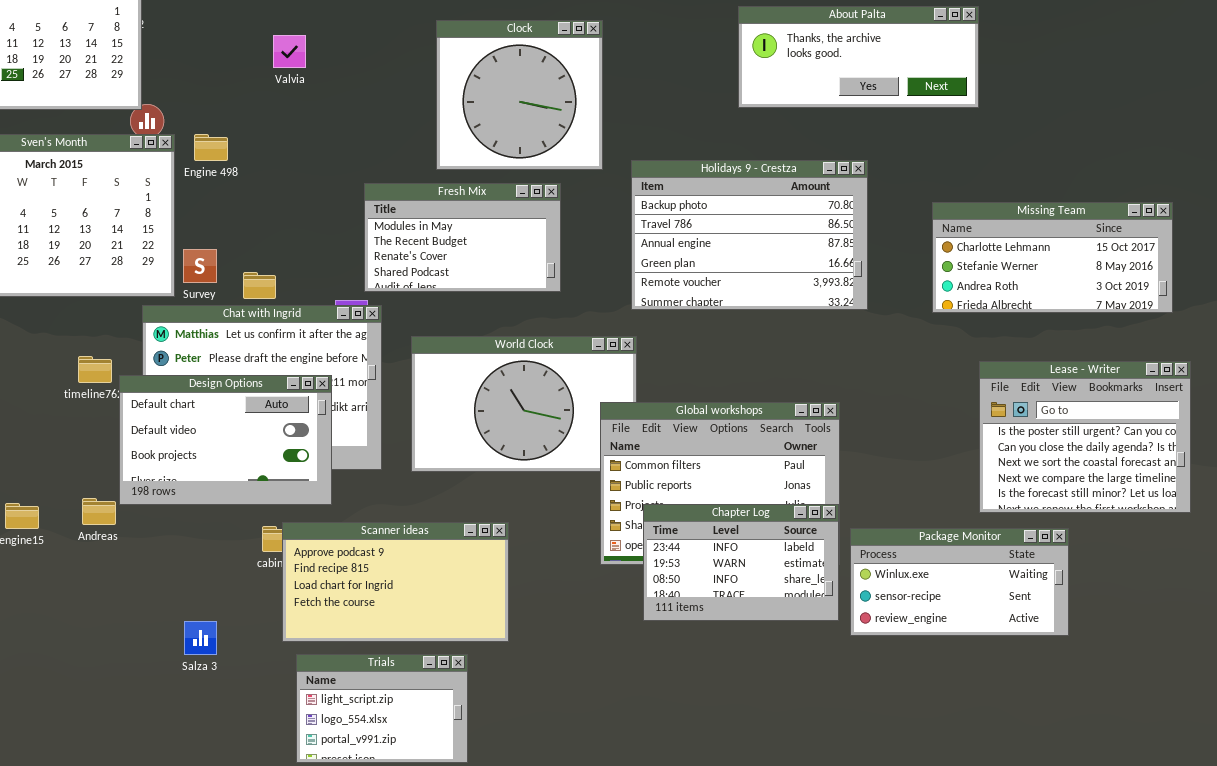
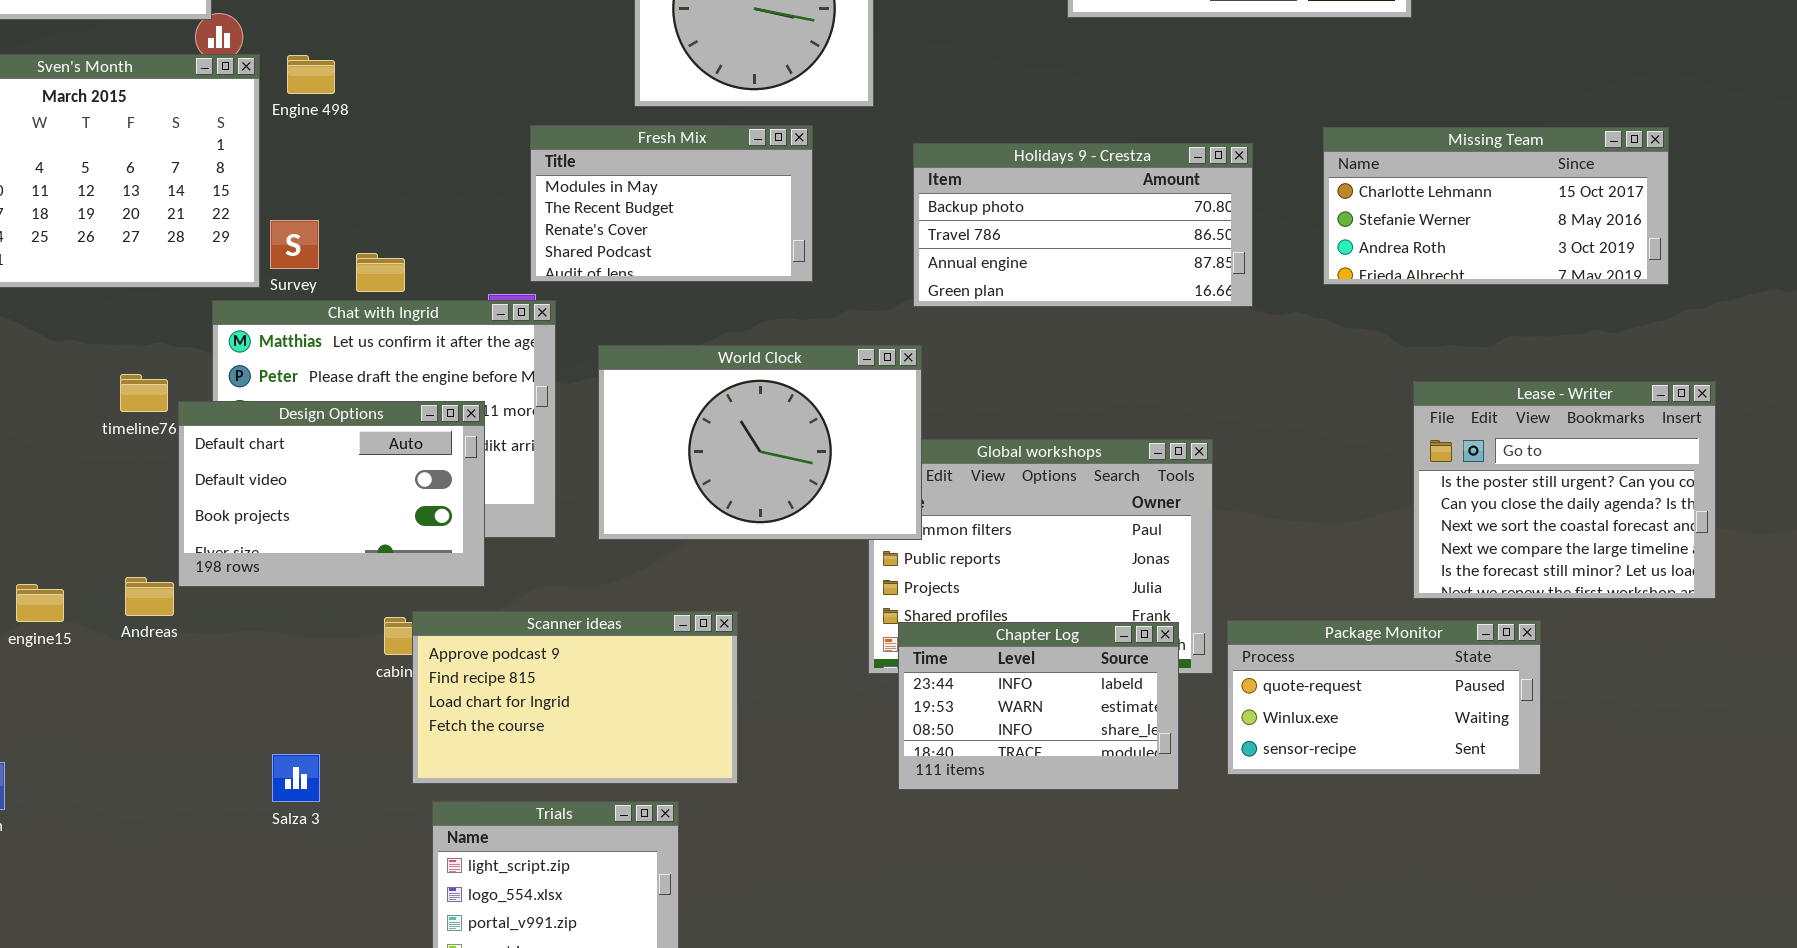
Holidays 9 - Crestza: [631,160,868,310] -> [913,143,1253,307], resized
Missing Team: [932,202,1173,313] -> [1323,127,1669,285], moved
World Clock: [411,336,637,472] -> [598,345,922,540], raised
Chapter Log: [643,504,839,621] -> [898,622,1179,790], moved
Package Monitor: [850,528,1069,636] -> [1227,620,1541,775], scrolled up 1 row

